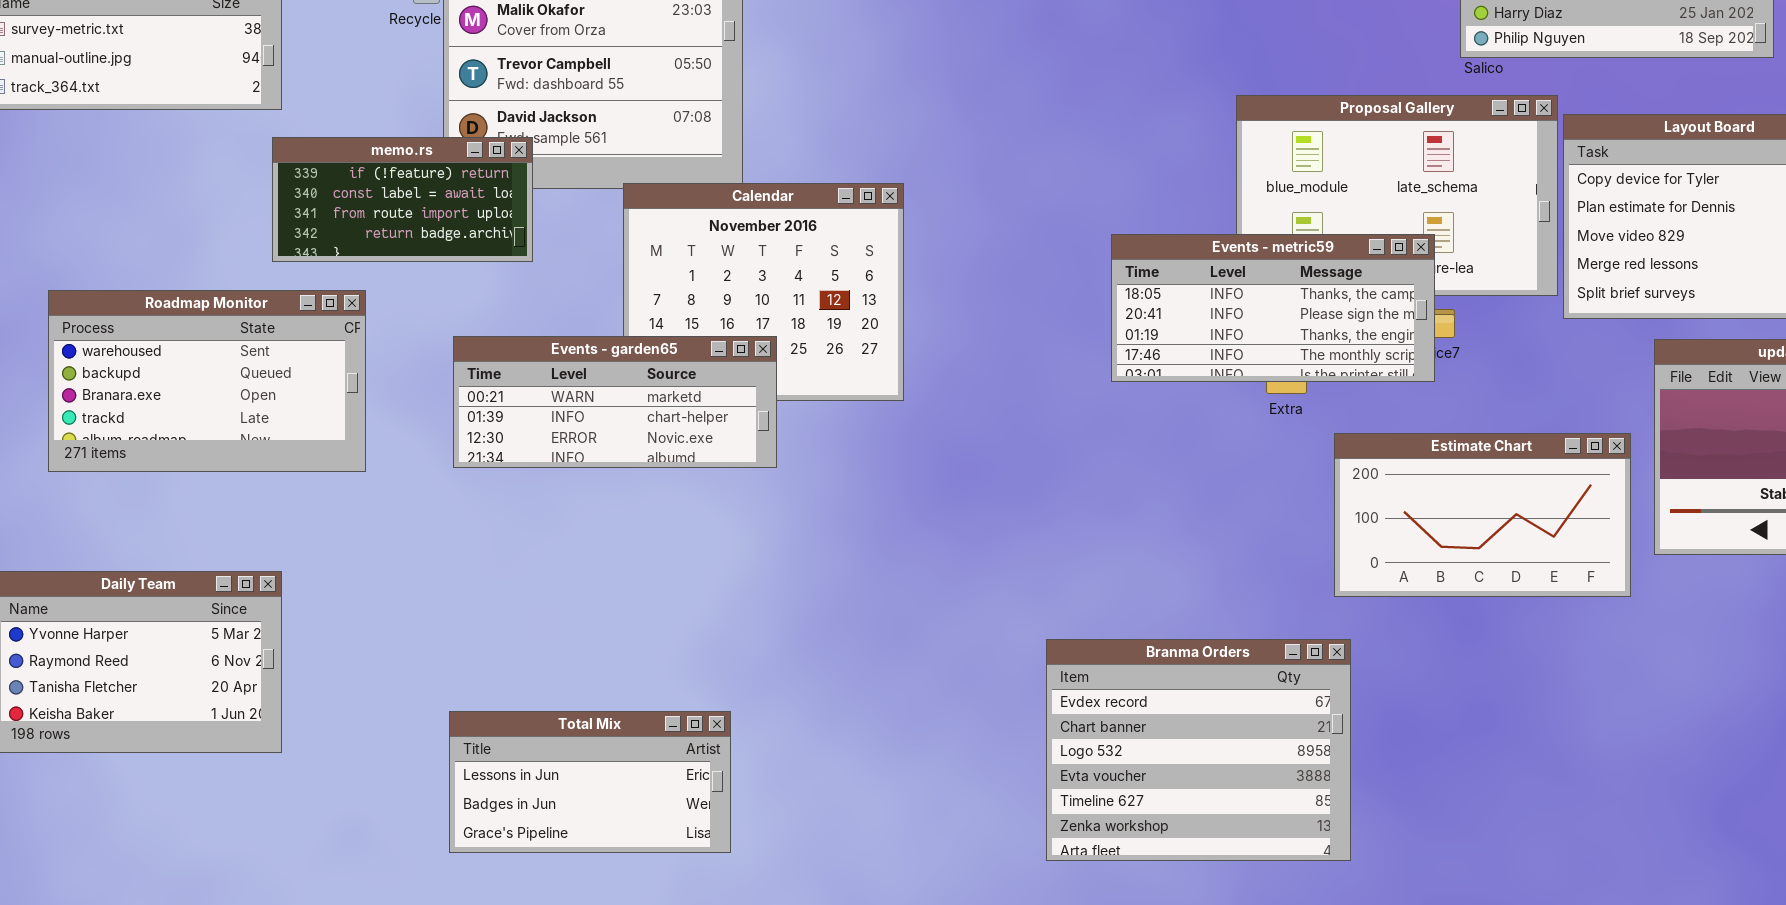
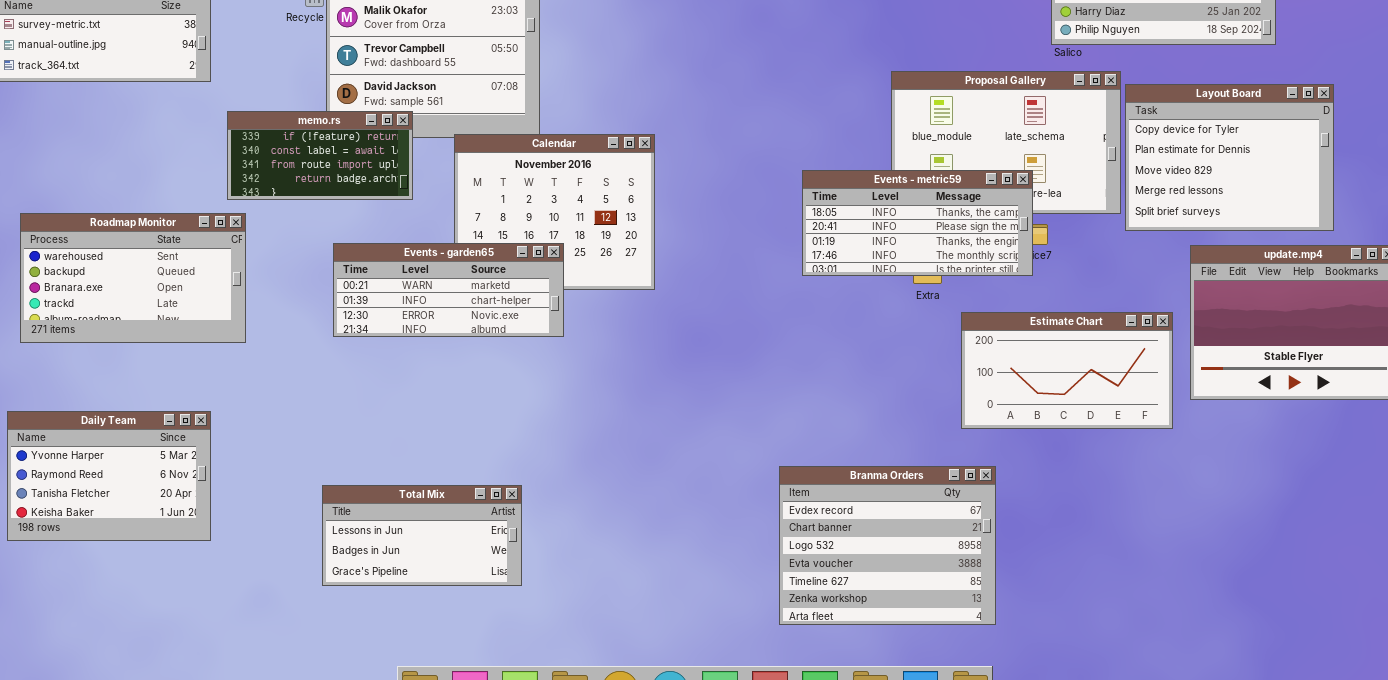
memo.rs: [272,137,533,262] -> [227,111,413,200], moved
Roadmap Monitor: [48,290,366,472] -> [20,213,246,343], moved
Branma Orders: [1046,639,1351,861] -> [779,466,996,625], moved
Total Mix: [449,711,731,853] -> [322,485,522,586], moved

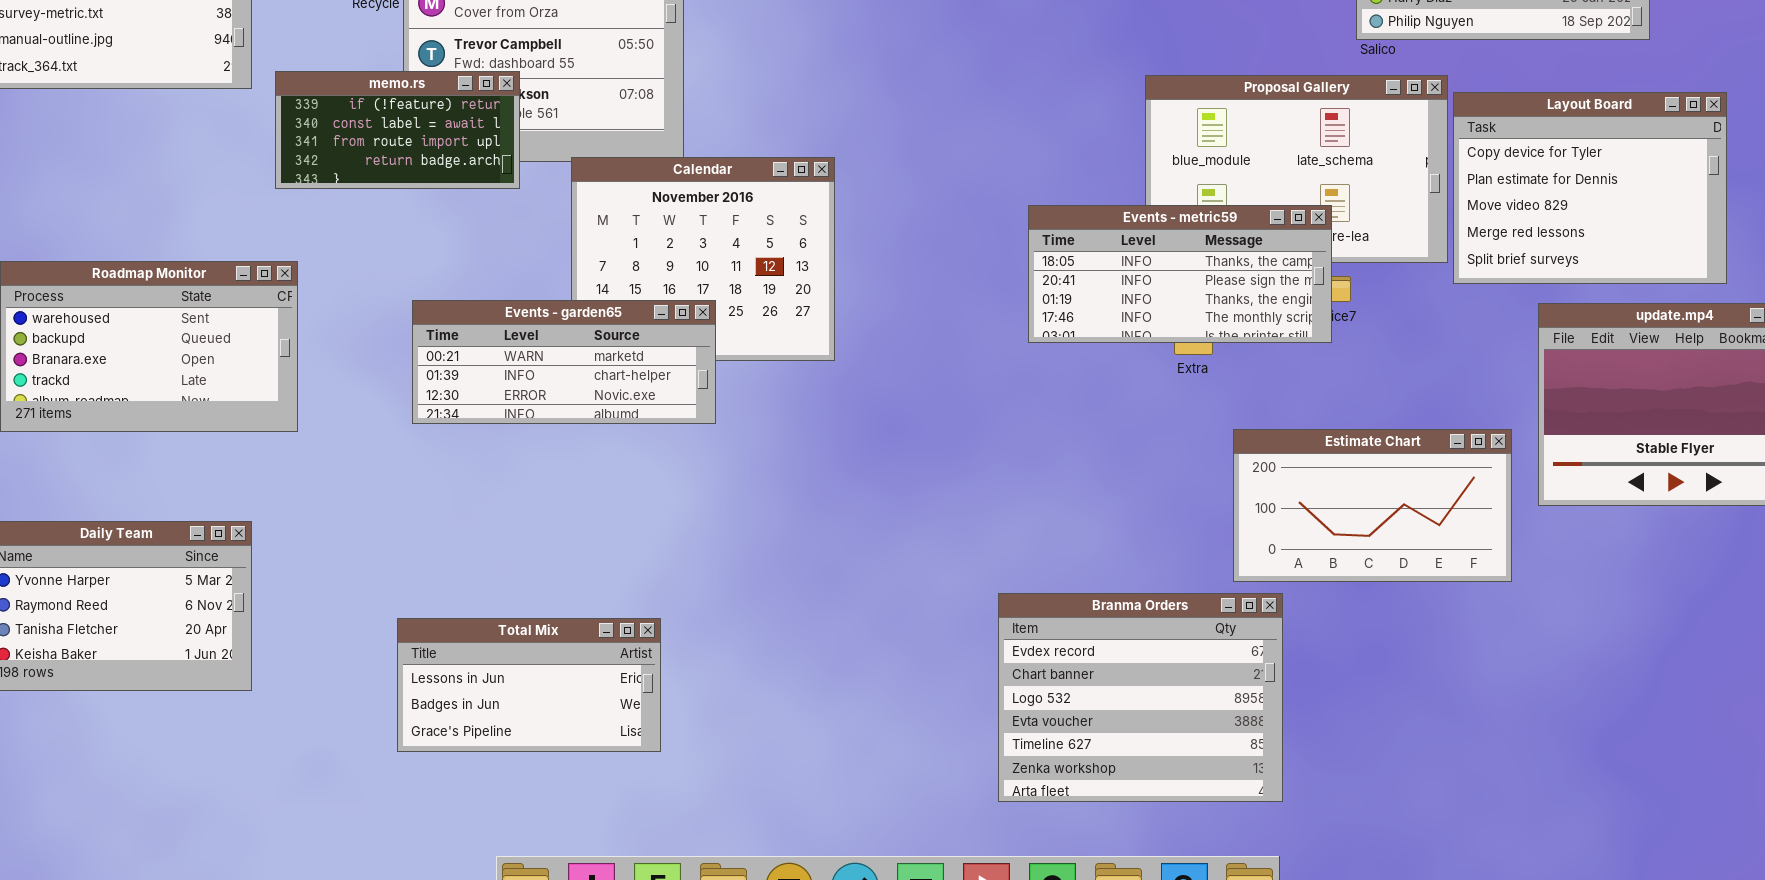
memo.rs: [227,111,413,200] -> [275,71,520,189], moved
Estimate Chart: [961,312,1173,429] -> [1233,429,1512,582], moved

